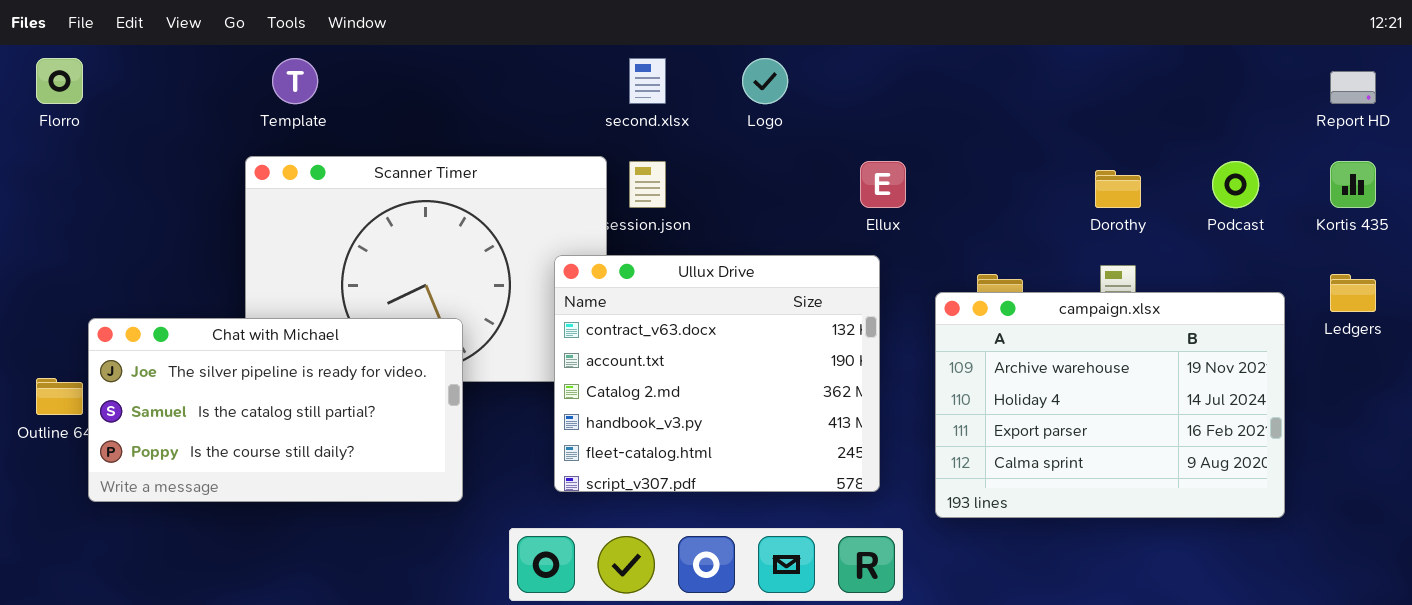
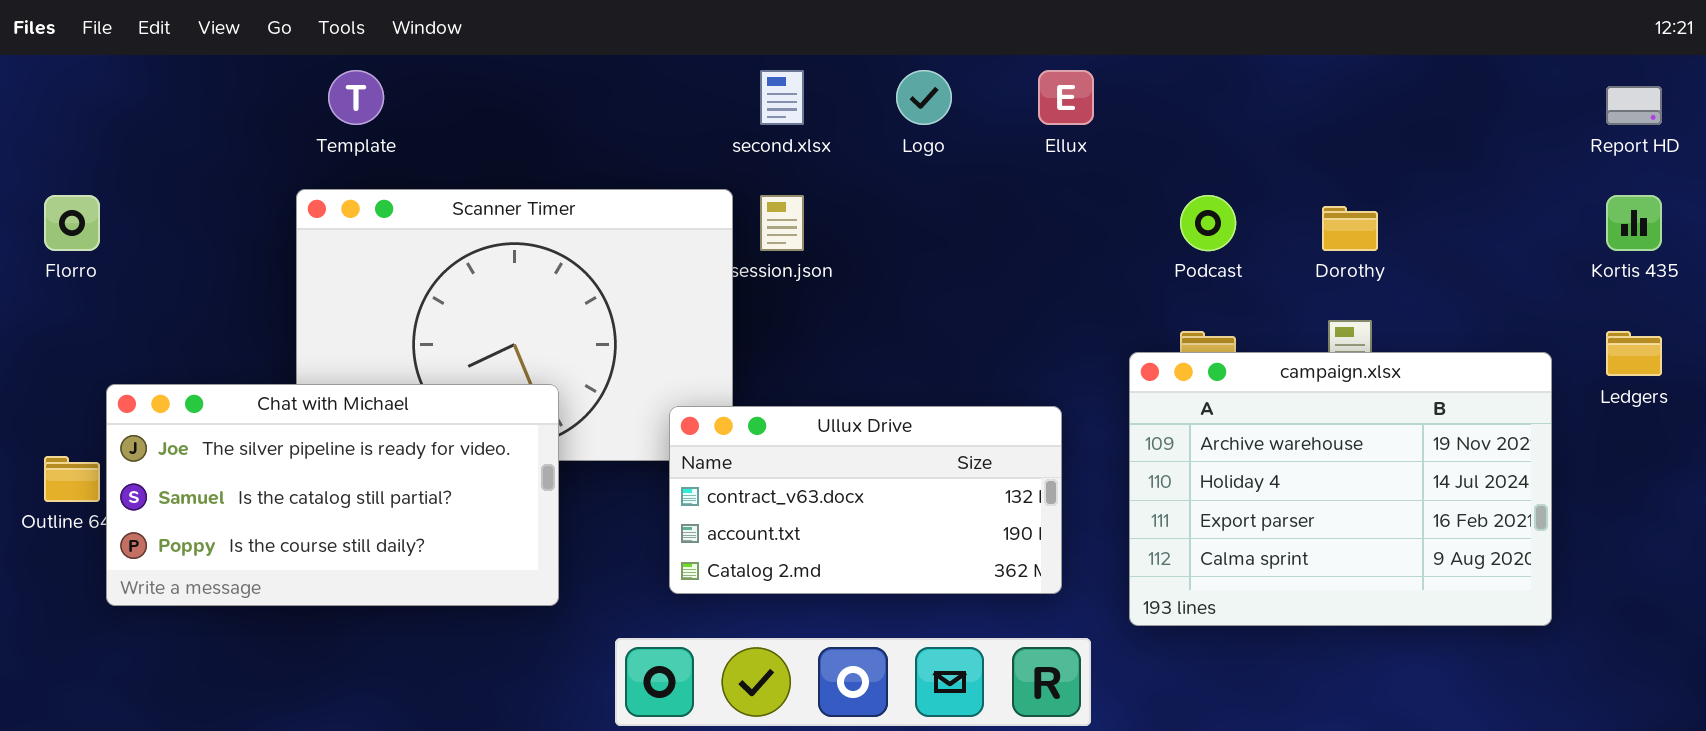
Florro: [36,58,83,104] -> [44,195,100,251], moved
Ellux: [860,161,906,208] -> [1038,70,1094,125], moved
Podcast: [1212,161,1259,208] -> [1180,195,1236,251], moved
Ullux Drive: [554,255,880,492] -> [669,406,1062,594], resized

